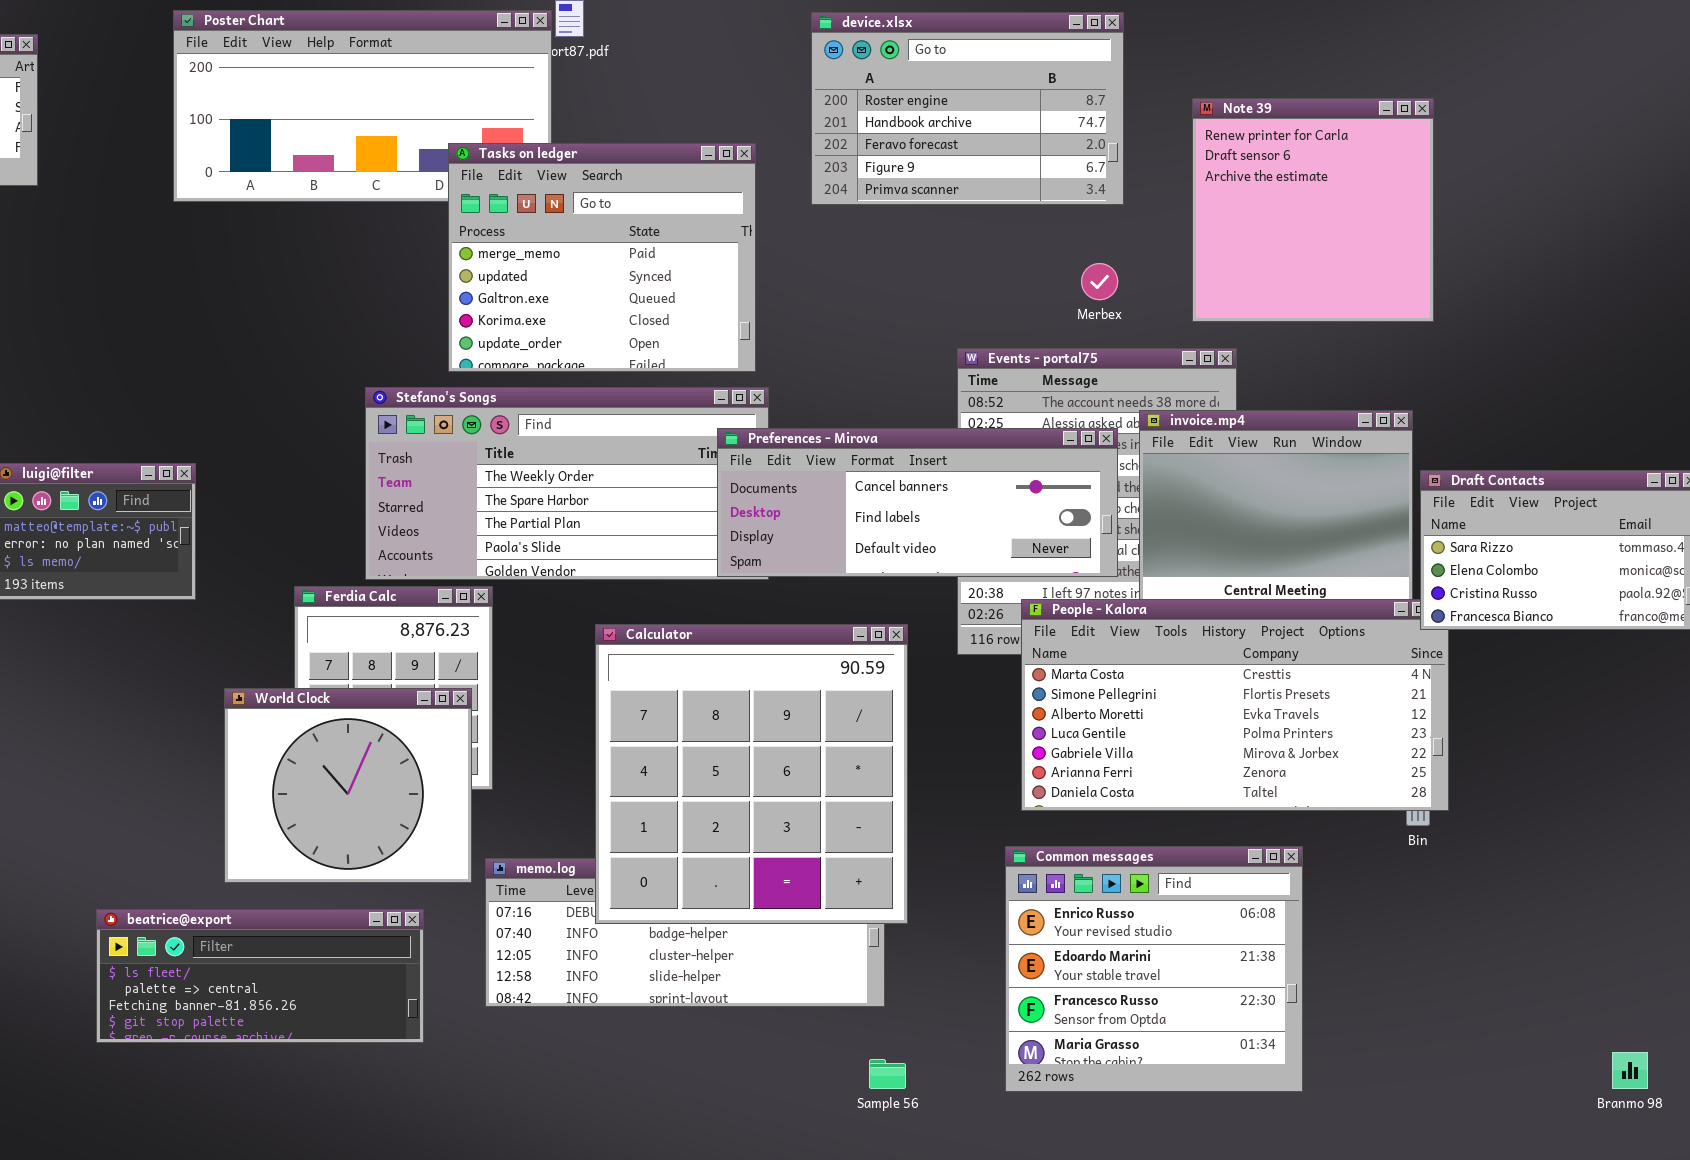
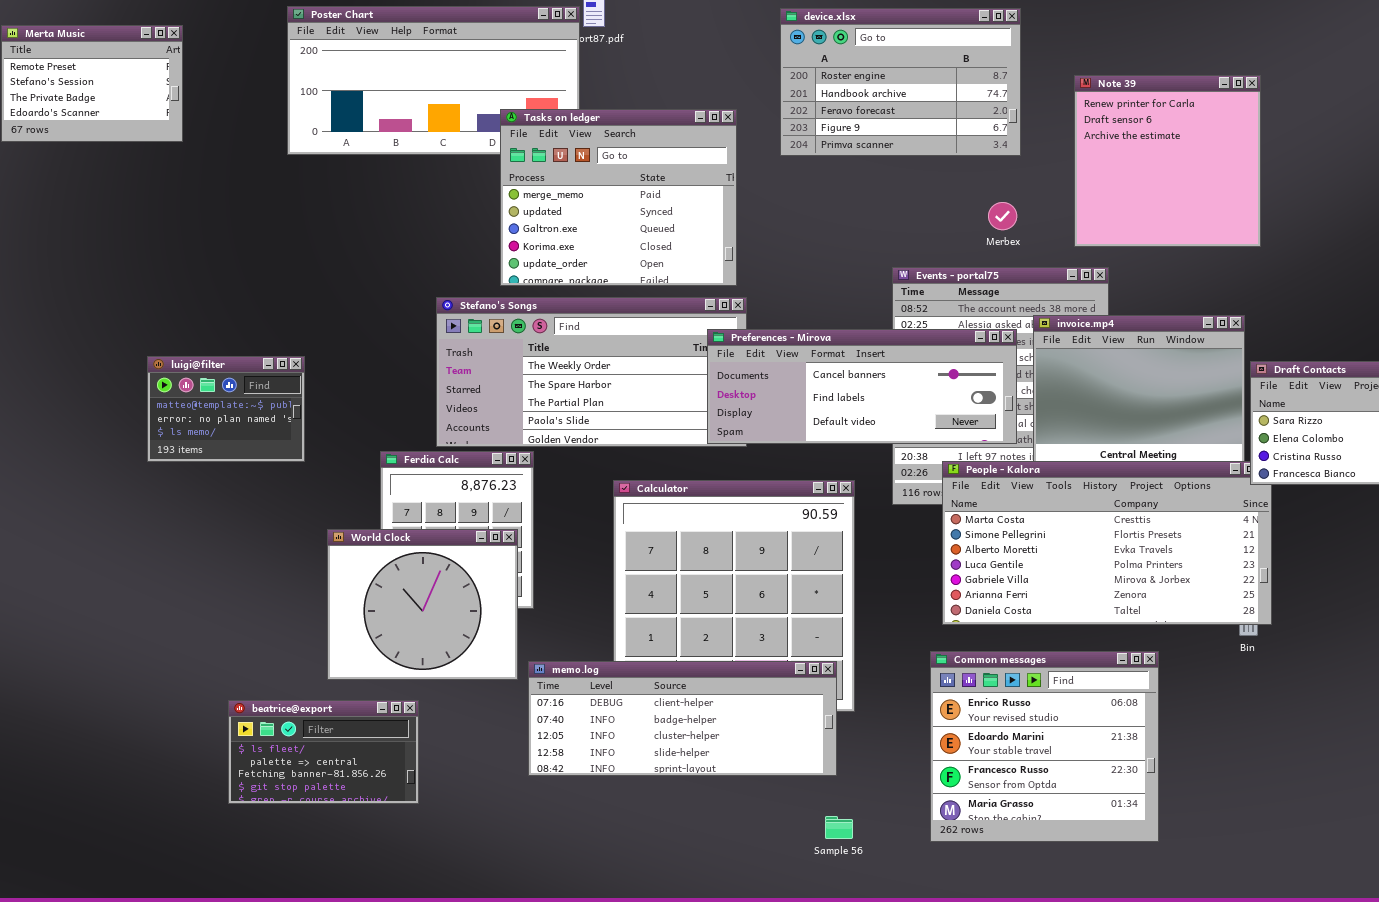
memo.log: [485,858,885,1007] -> [528,661,837,776], raised
beatrice@export: [96,909,424,1043] -> [228,700,419,804], resized

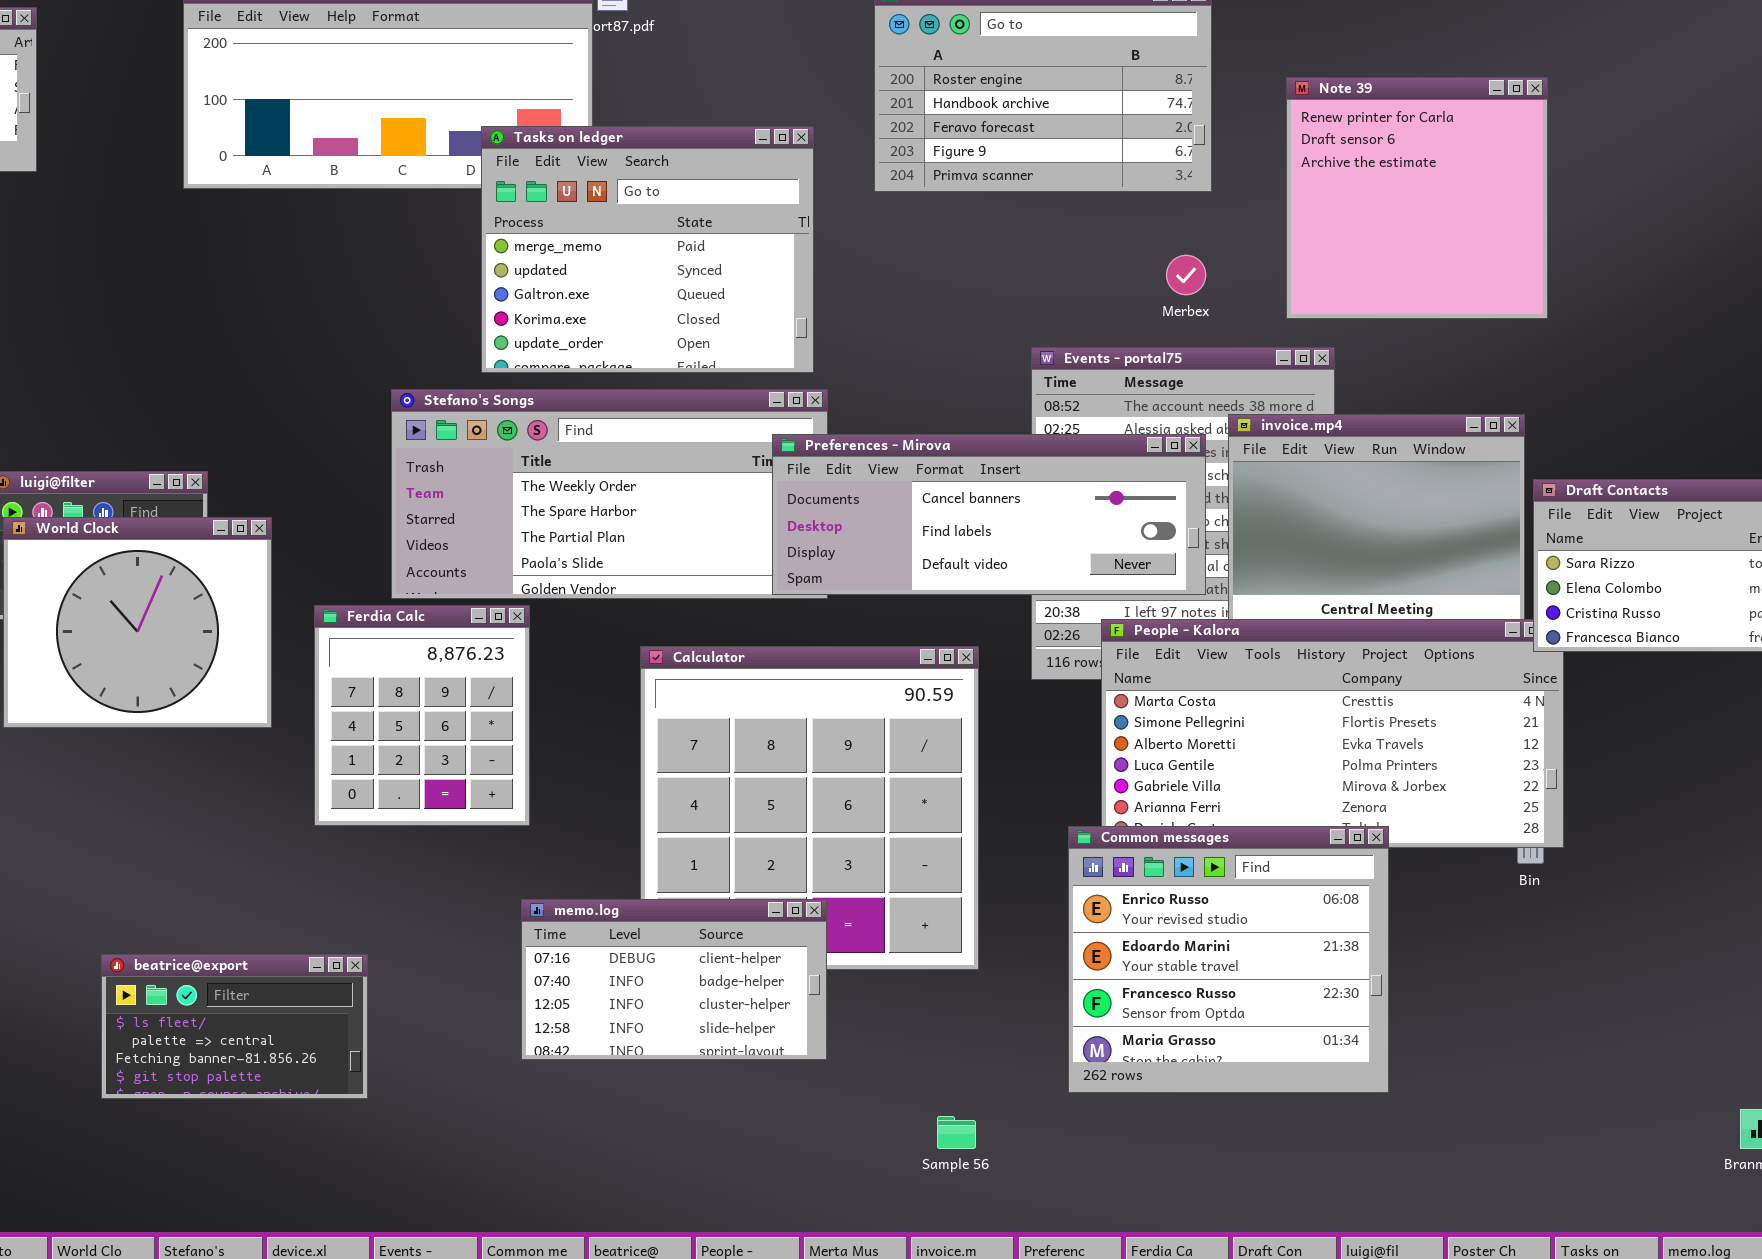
World Clock: [327,529,518,680] -> [3,517,272,728], moved
Common messages: [930,651,1159,842] -> [1068,826,1389,1093], moved
memo.log: [528,661,837,776] -> [521,899,827,1060], resized

